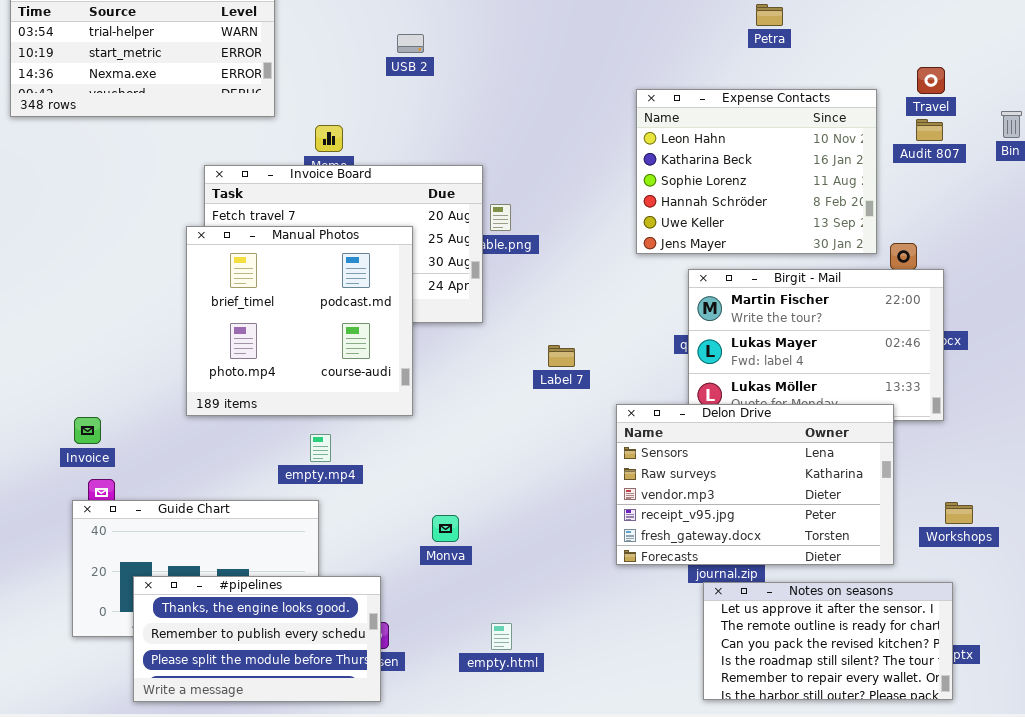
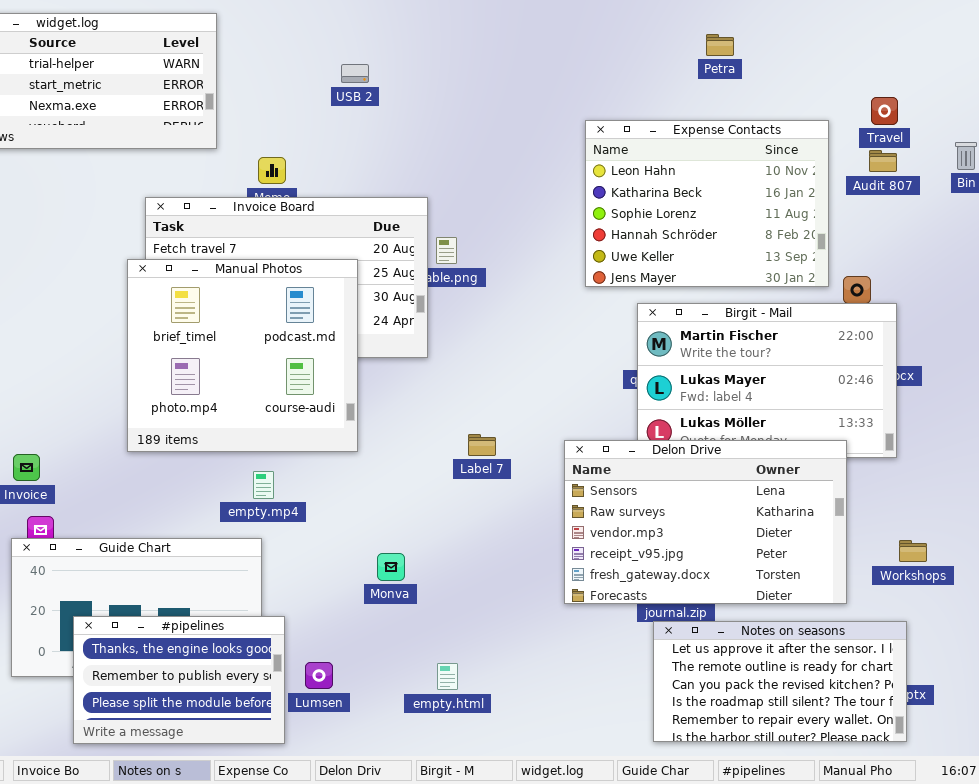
Label 7: [548,345,575,367] -> [468,434,496,456], moved
#pipelines: [133,576,381,702] -> [73,616,285,744], resized

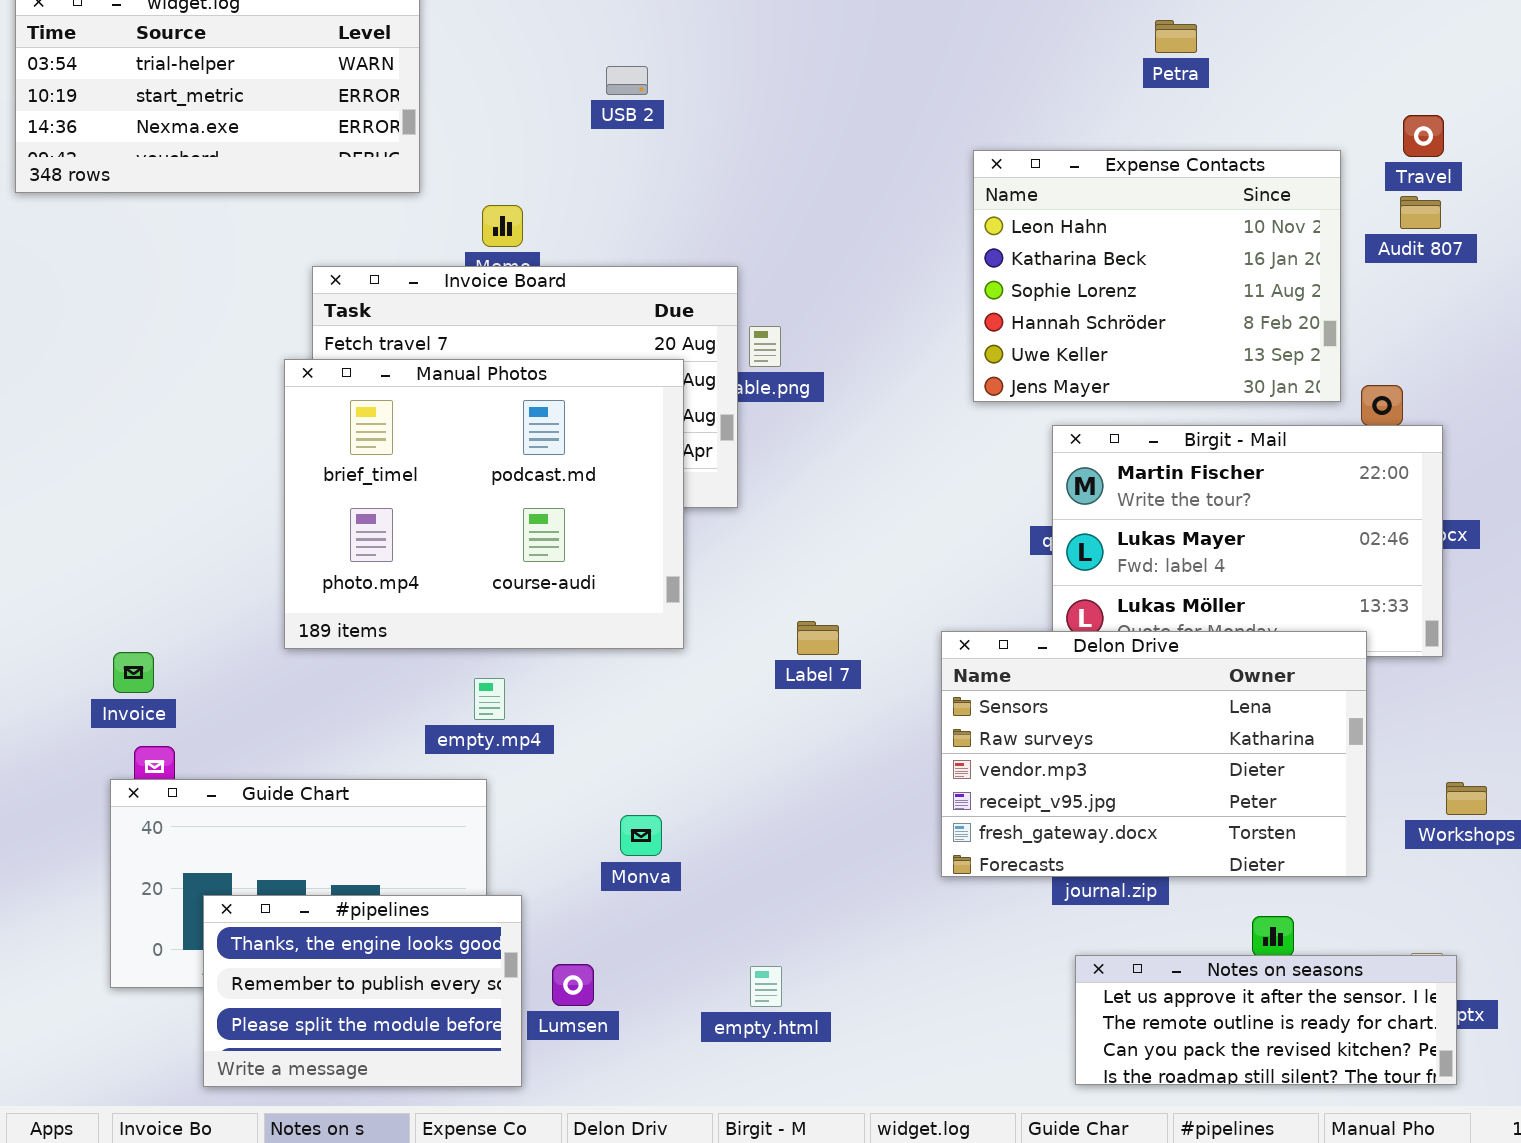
Manual Photos: [127,259,358,452] -> [284,359,684,649], resized
Monva: [377,553,405,581] -> [620,815,662,856], moved
Notes on seasons: [653,621,907,742] -> [1075,955,1457,1085], resized

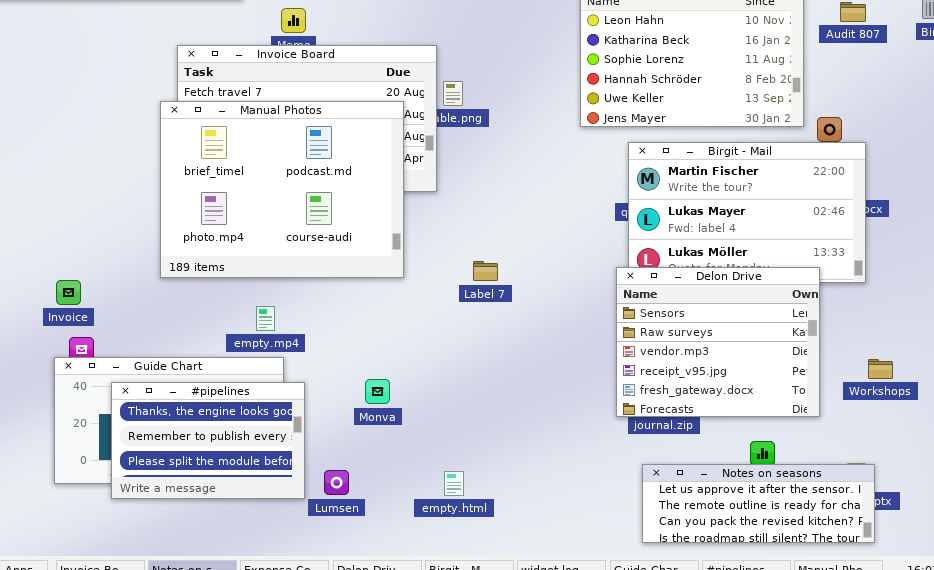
Delon Drive: [941,631,1367,877] -> [616,267,820,417], resized
empty.mp4: [474,678,505,720] -> [256,306,275,331], moved
#pipelines: [203,895,522,1087] -> [111,382,305,499], moved

